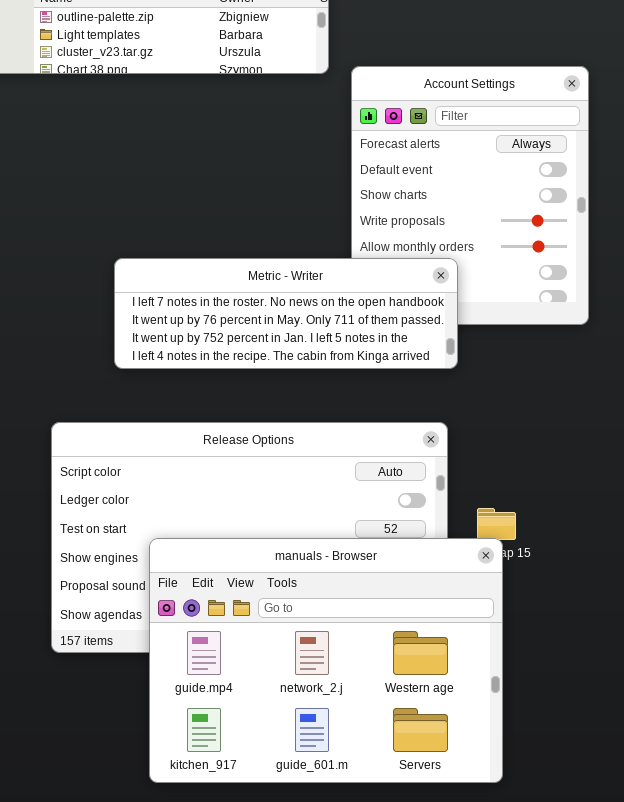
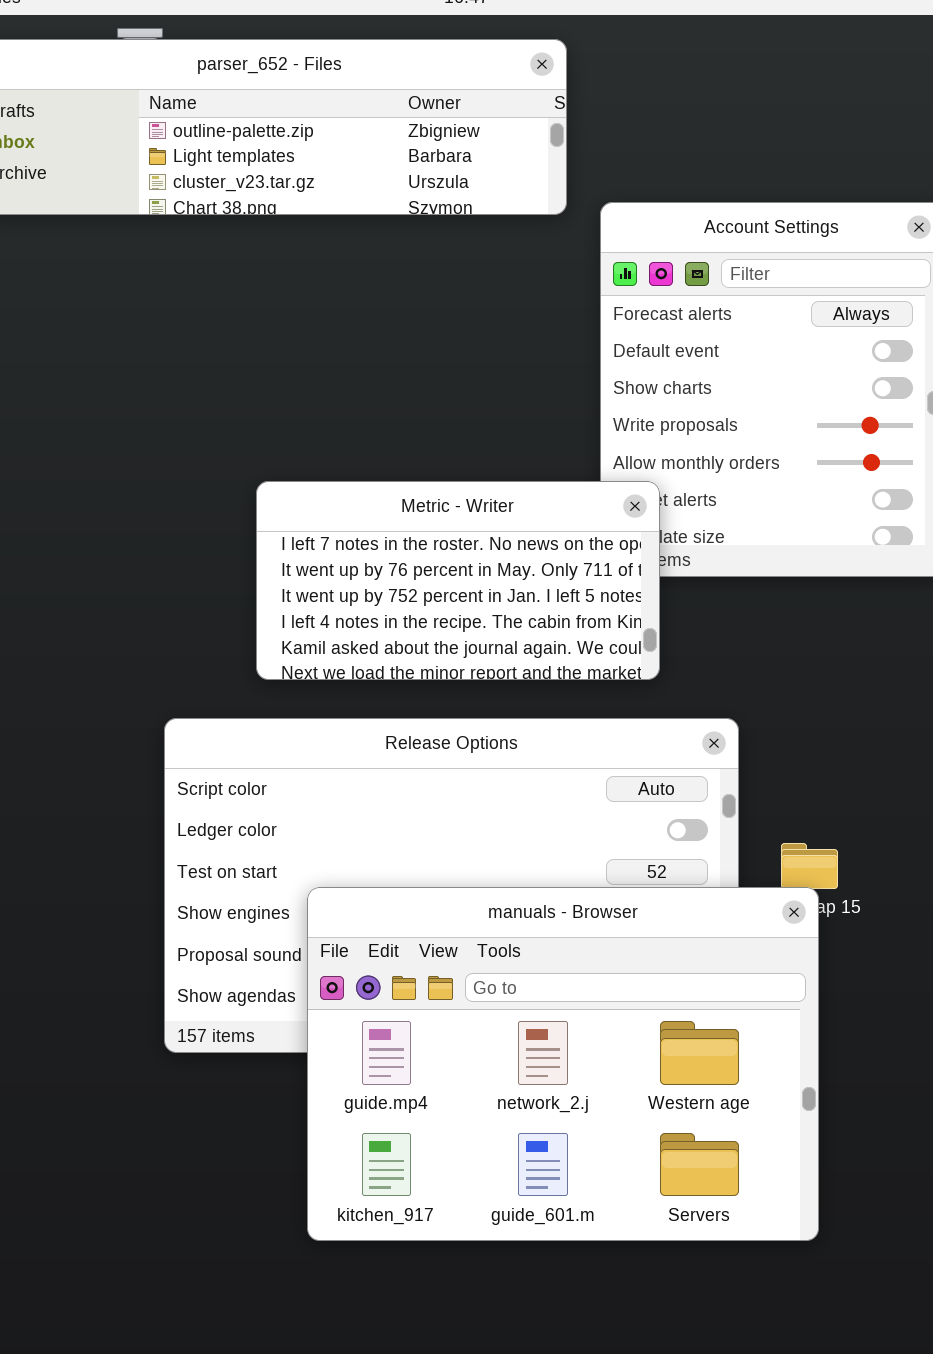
Metric - Writer: [114,258,458,369] -> [256,481,660,680], resized

